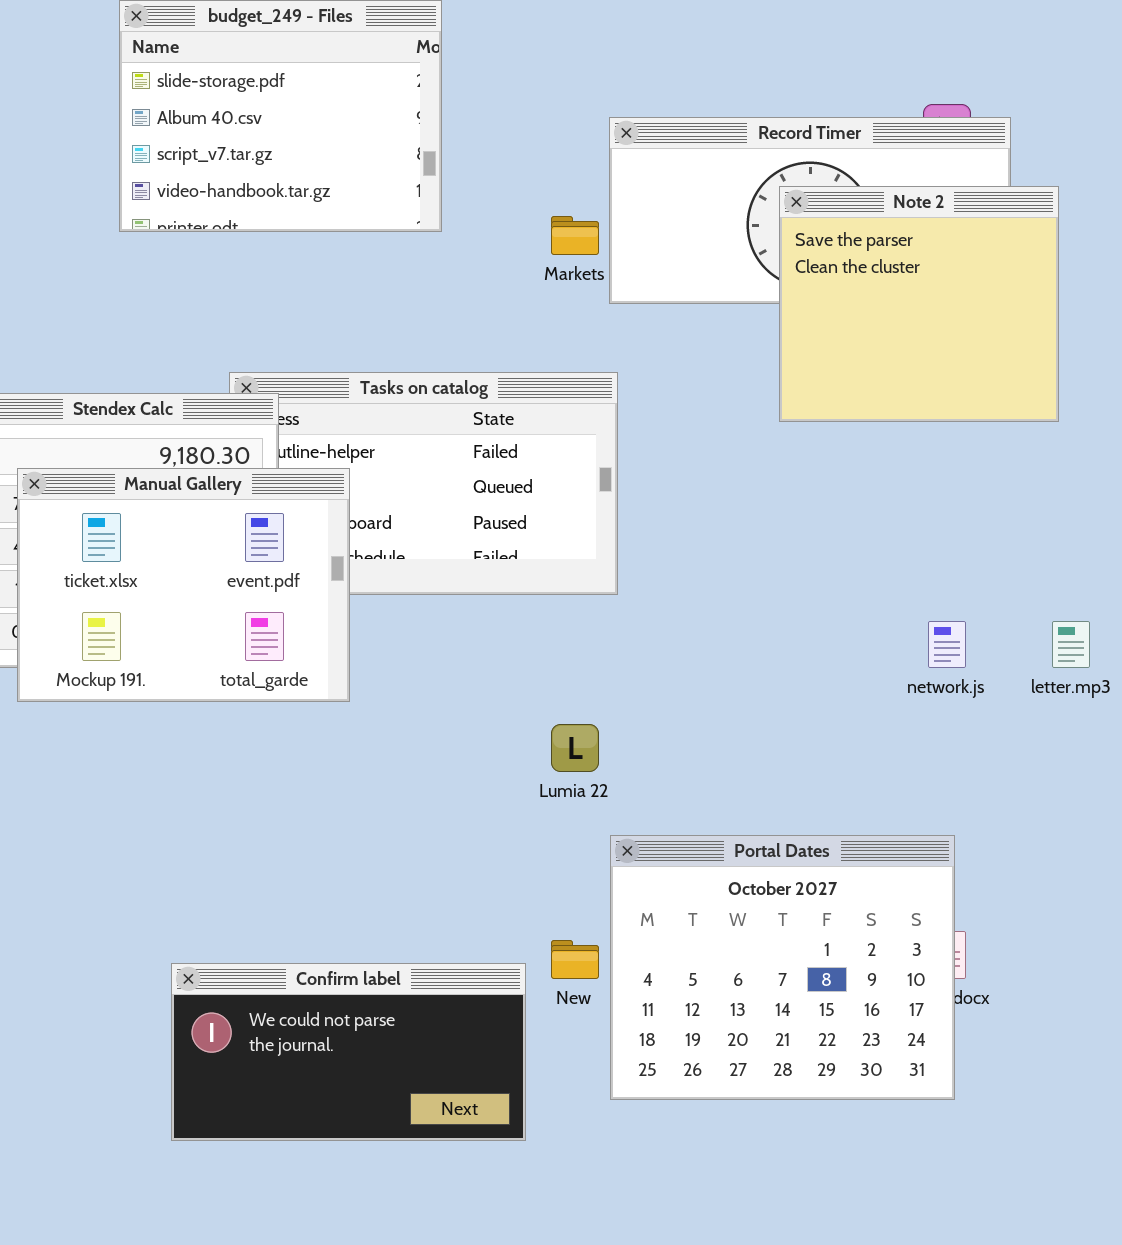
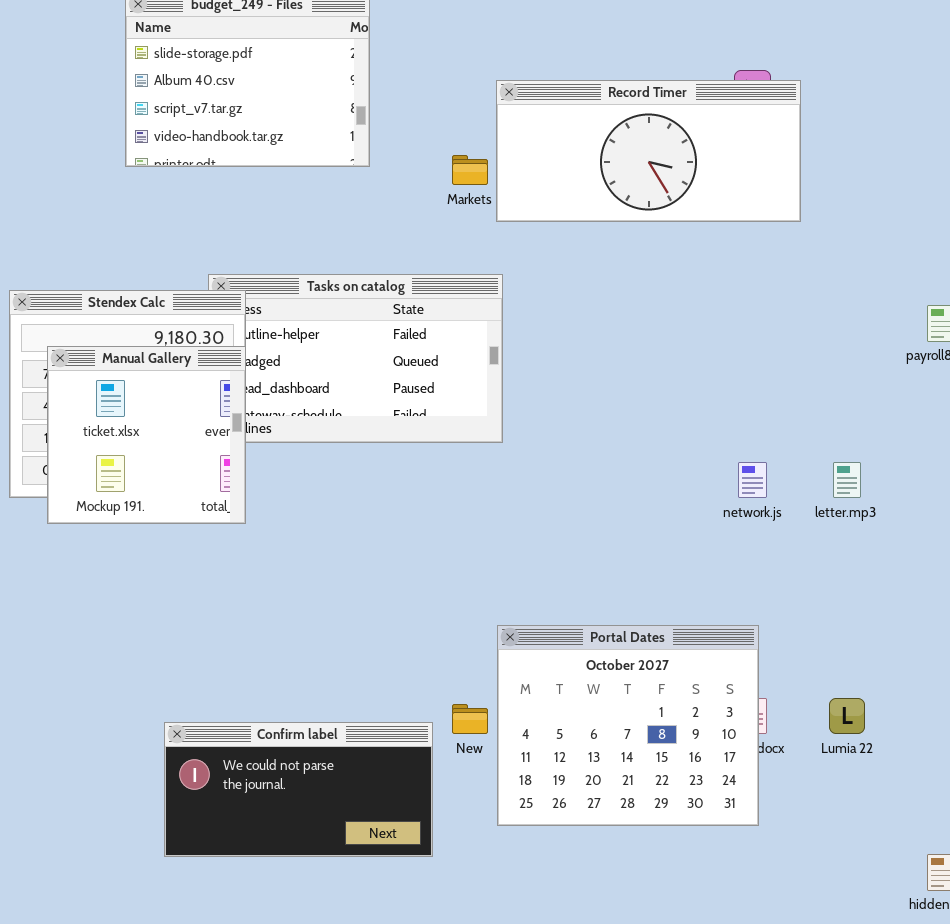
Note 2: [779,186,1059,422] -> none, closed
Manual Gallery: [17,468,350,702] -> [47,346,246,524], resized
Lumia 22: [551,724,599,772] -> [829,698,865,734], moved

